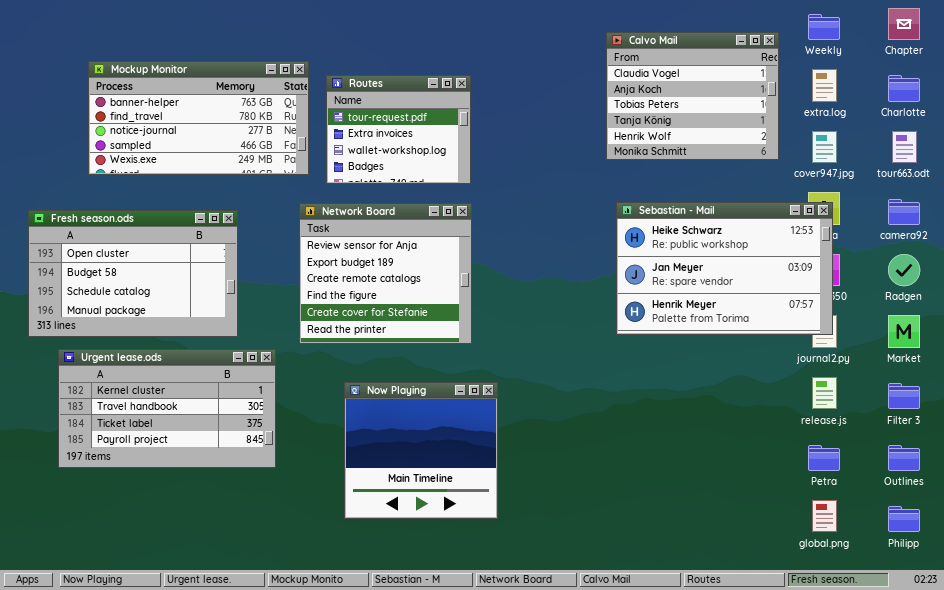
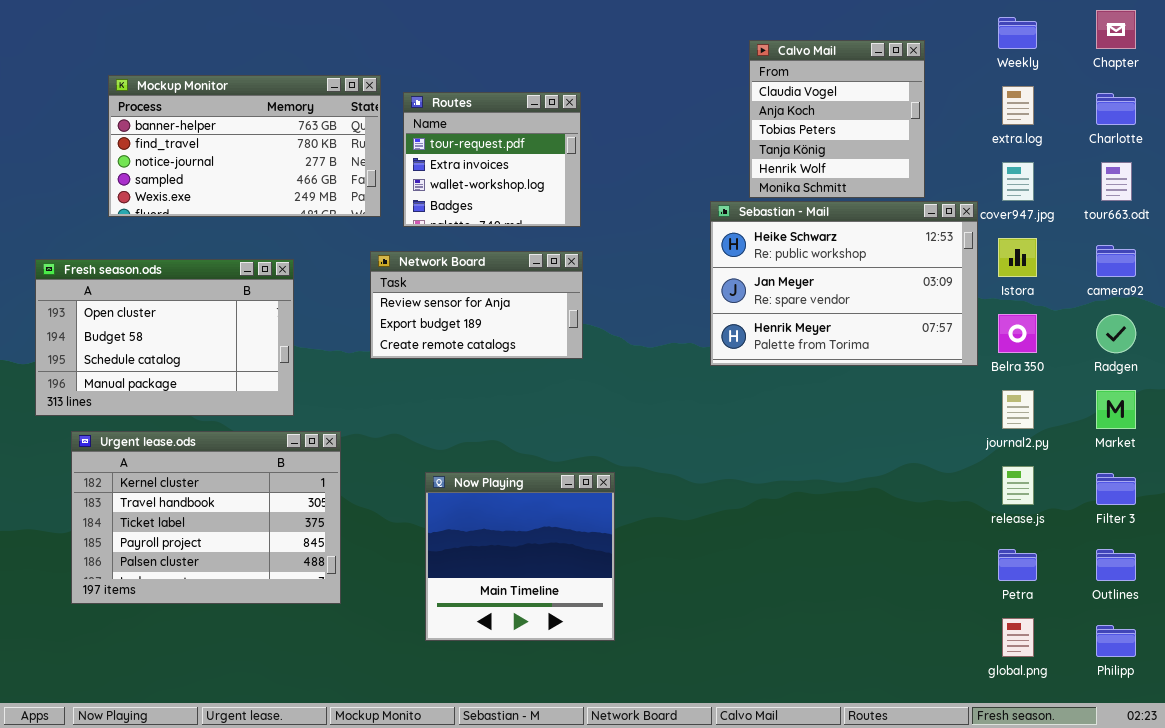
Calvo Mail: [606,32,779,160] -> [749,40,925,198], resized
Sebastian - Mail: [616,202,833,335] -> [710,201,978,366], moved
Network Board: [299,203,472,344] -> [370,251,583,359], resized
Urgent lease.ods: [58,349,276,468] -> [71,431,341,604], resized

